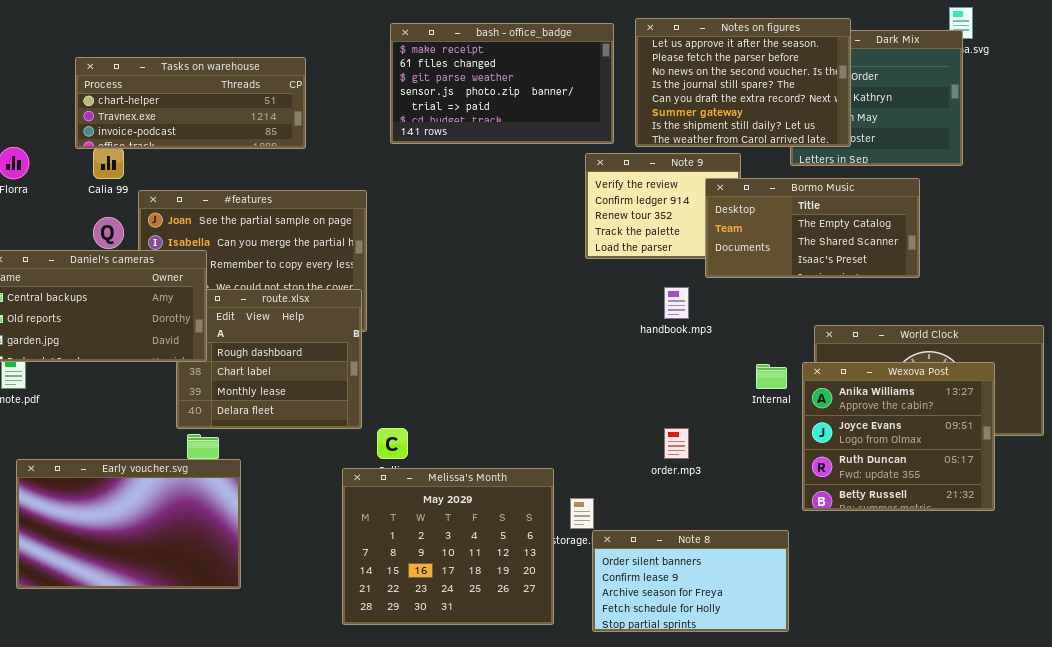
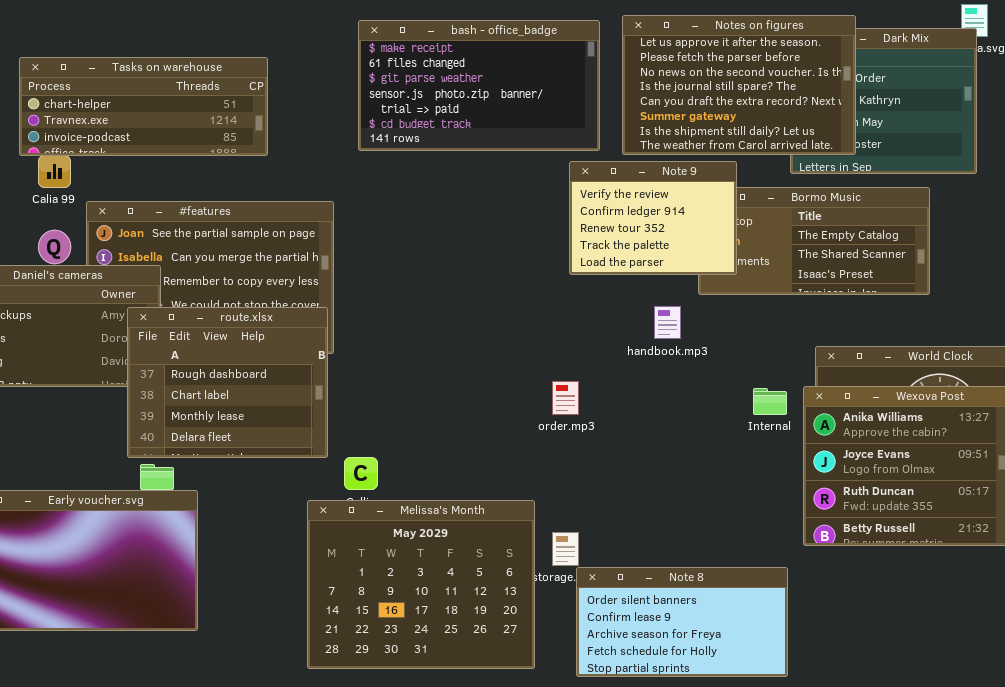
Note 9: [585,153,741,259] -> [569,161,737,275], raised
route.xlsx: [176,289,362,429] -> [127,307,328,458], raised
order.mp3: [664,428,689,459] -> [552,381,579,415], moved

